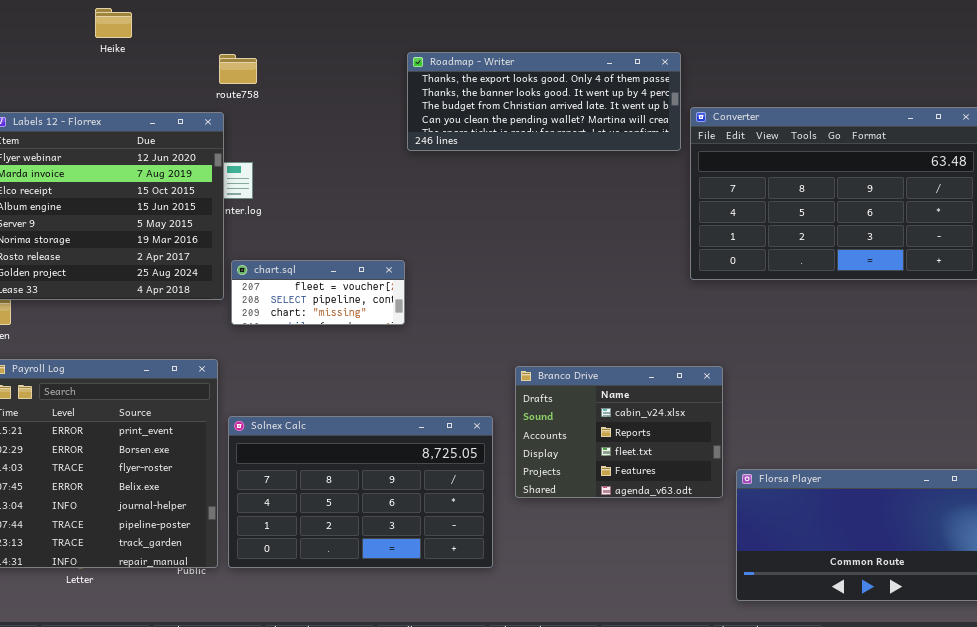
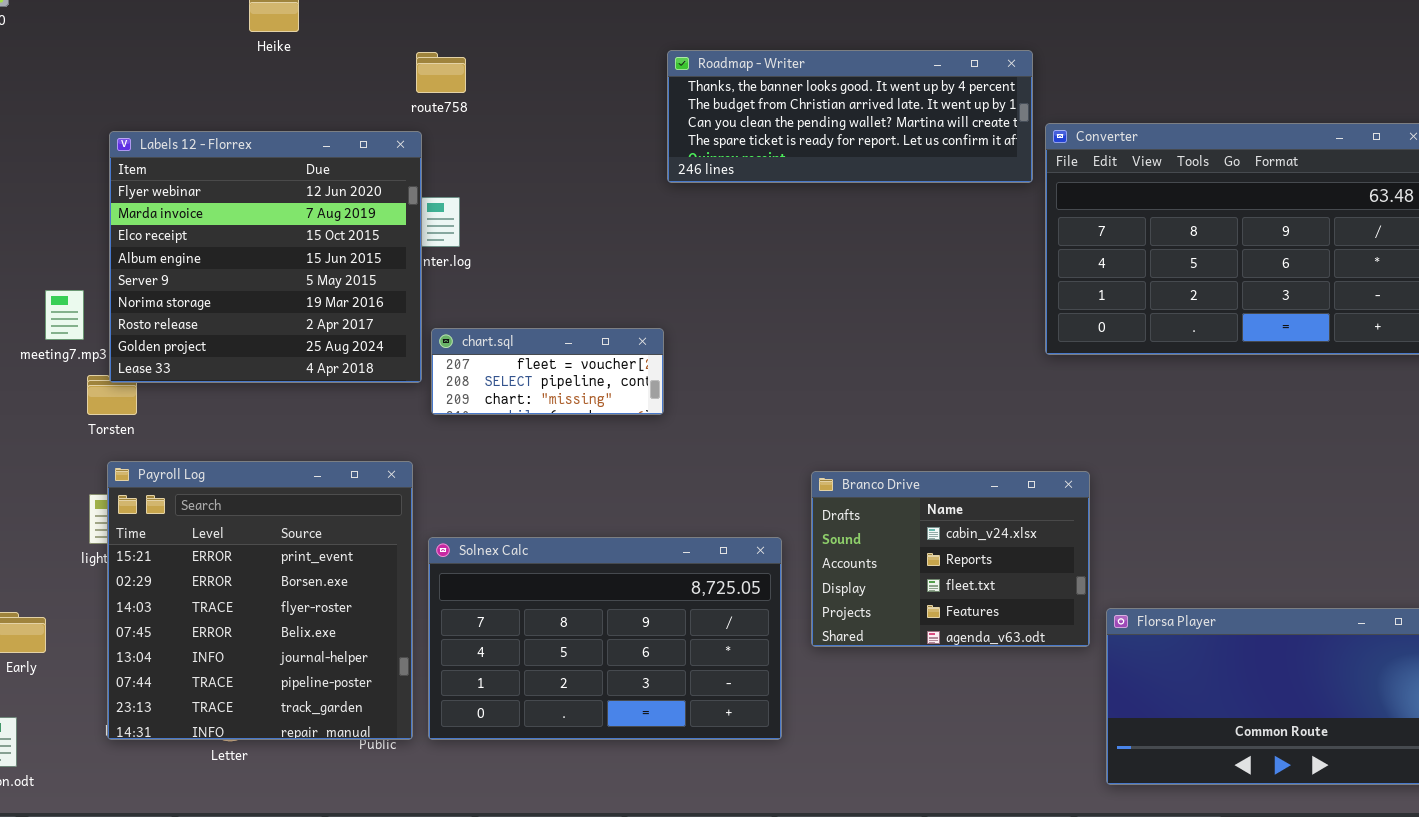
Roadmap - Writer: [407,52,681,151] -> [667,50,1033,183], scrolled down 1 row

